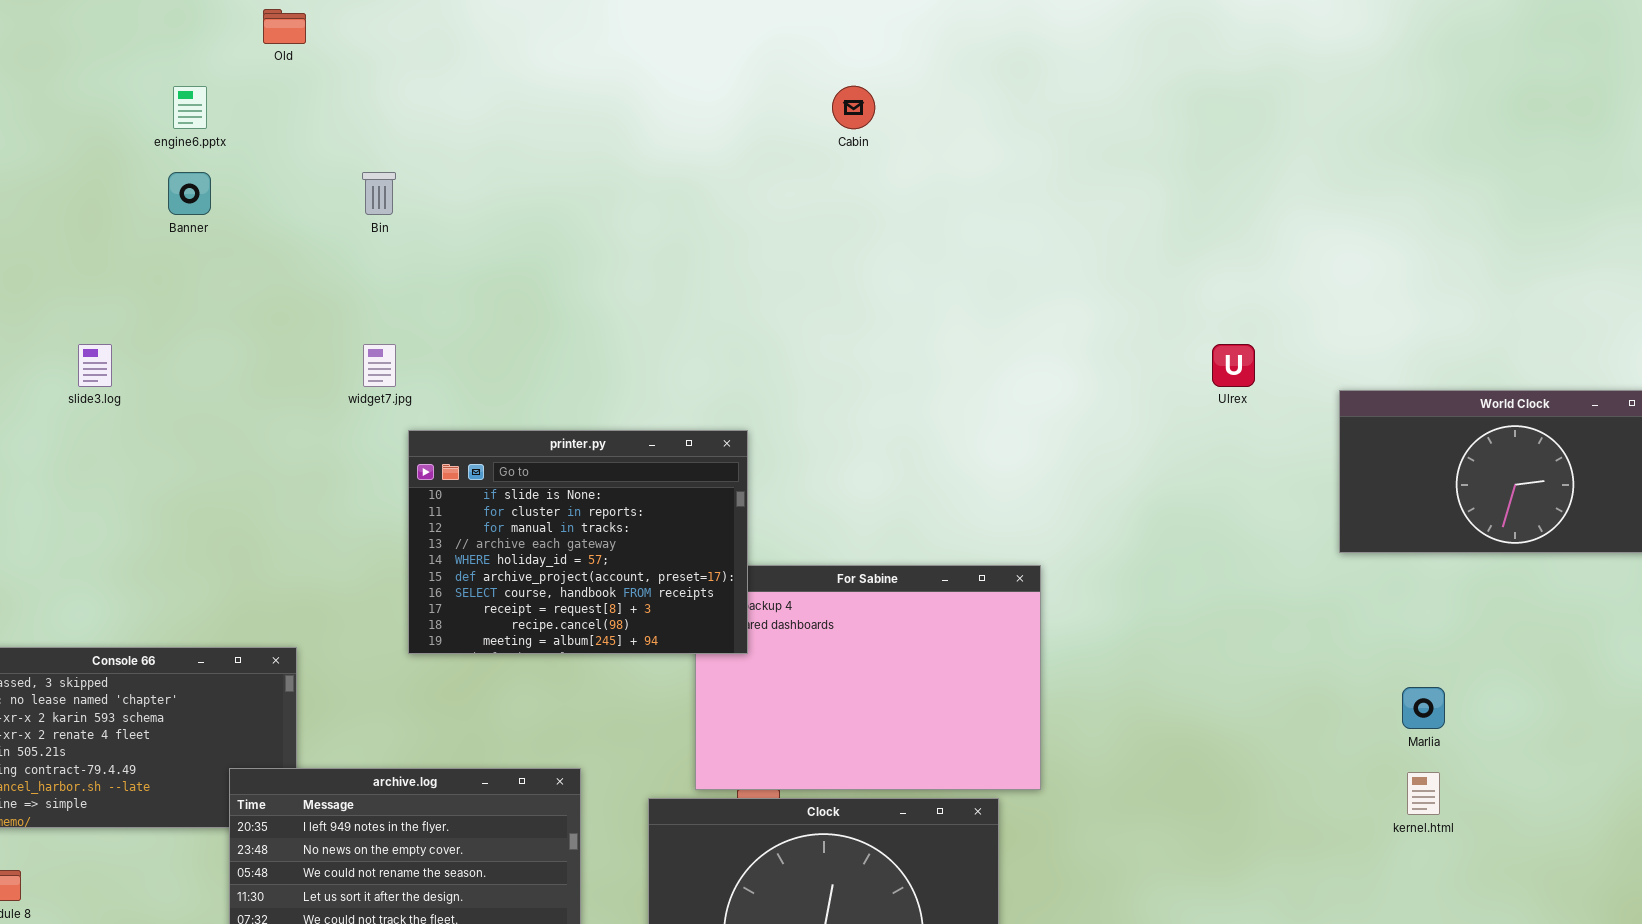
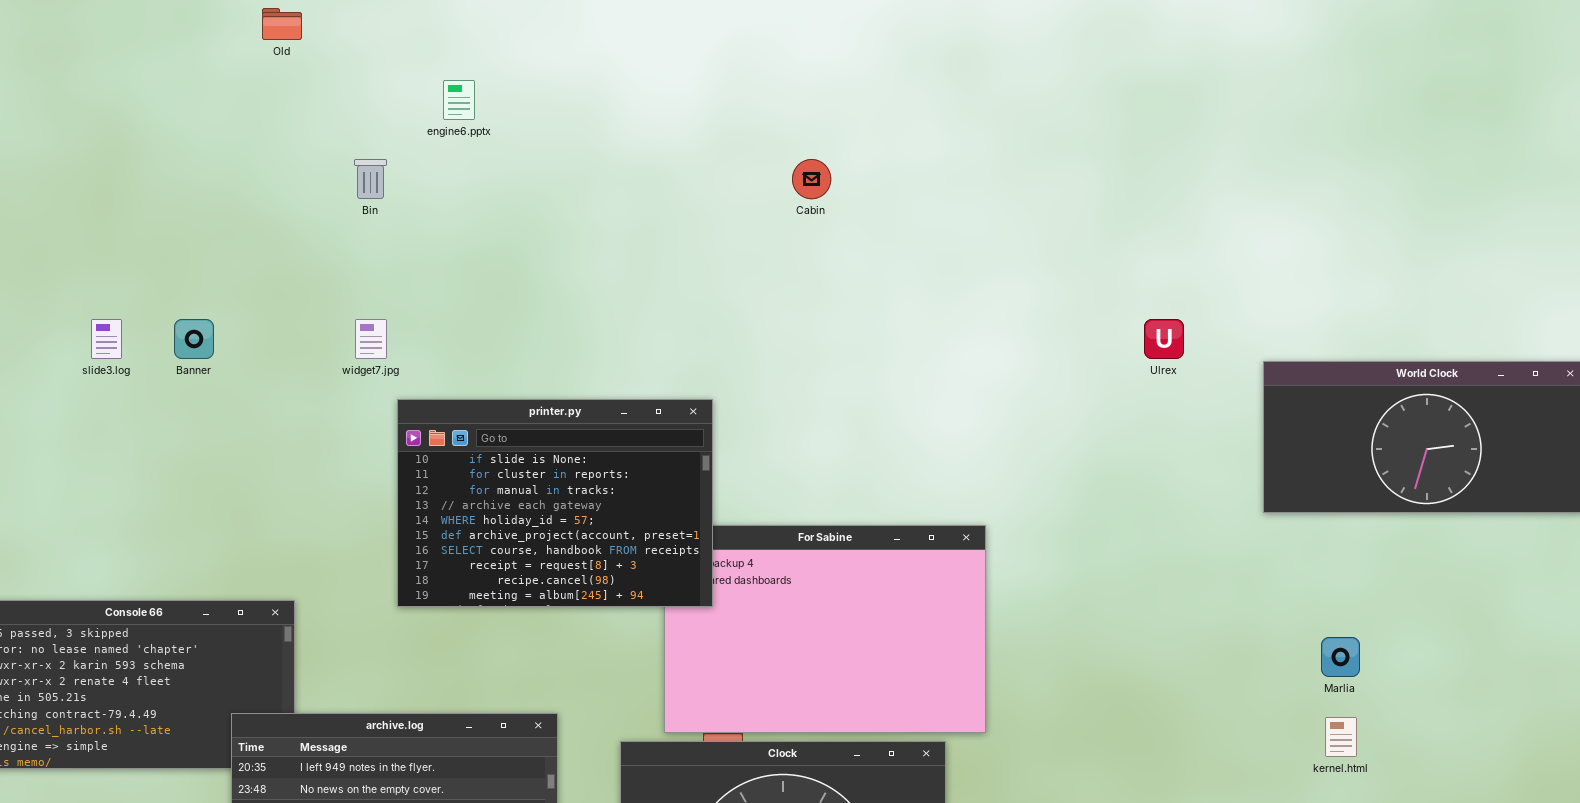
engine6.pptx: [173,86,207,129] -> [443,80,475,120], moved
Cabin: [832,86,875,129] -> [792,159,831,199], moved
Banner: [168,172,211,215] -> [174,319,214,359], moved

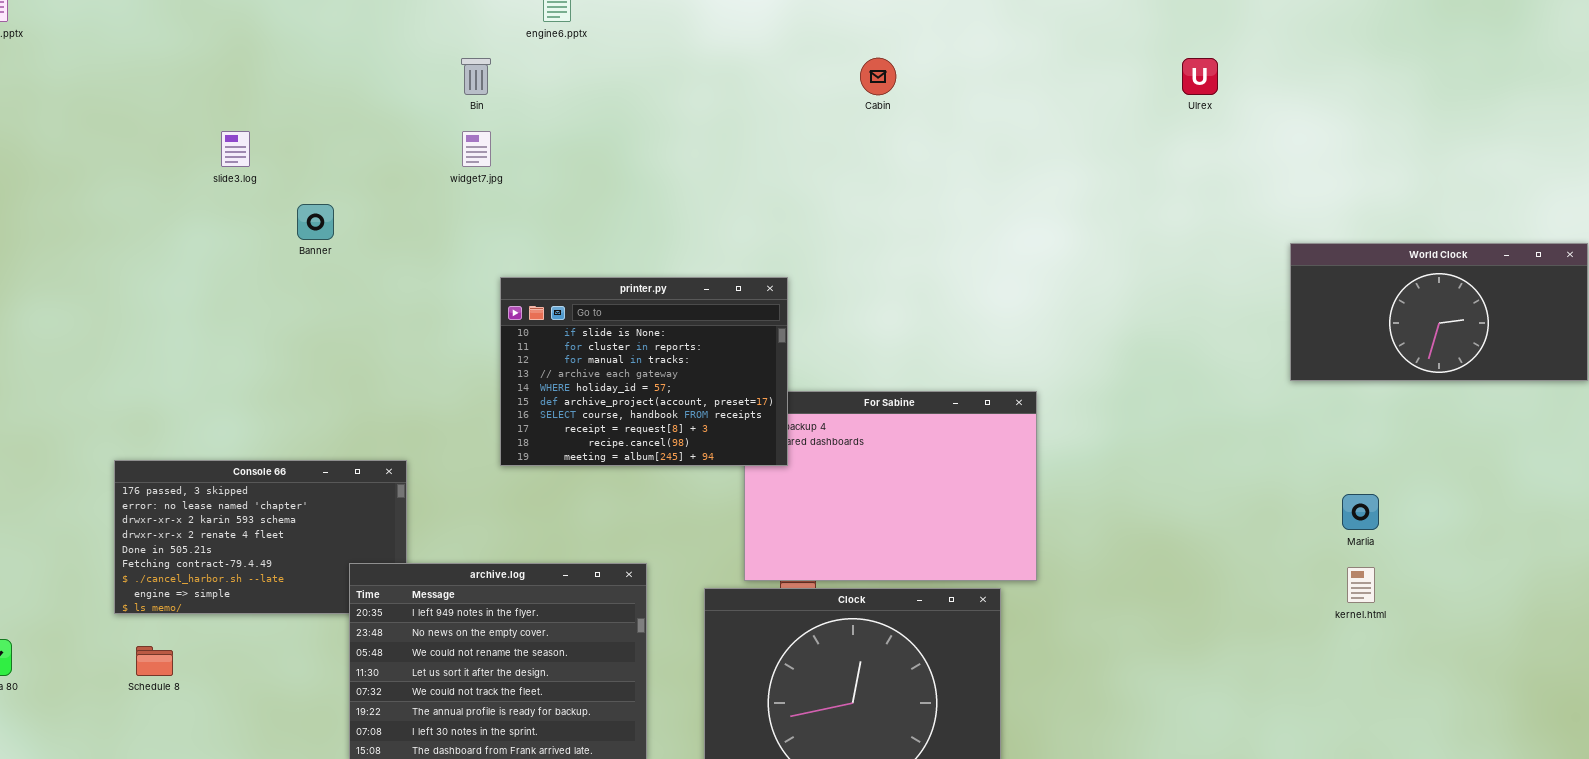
slide3.log: [91,319,122,359] -> [221,131,250,167], moved
widget7.jpg: [355,319,387,359] -> [462,131,491,167], moved
Ulrex: [1144,319,1184,359] -> [1182,58,1218,95], moved

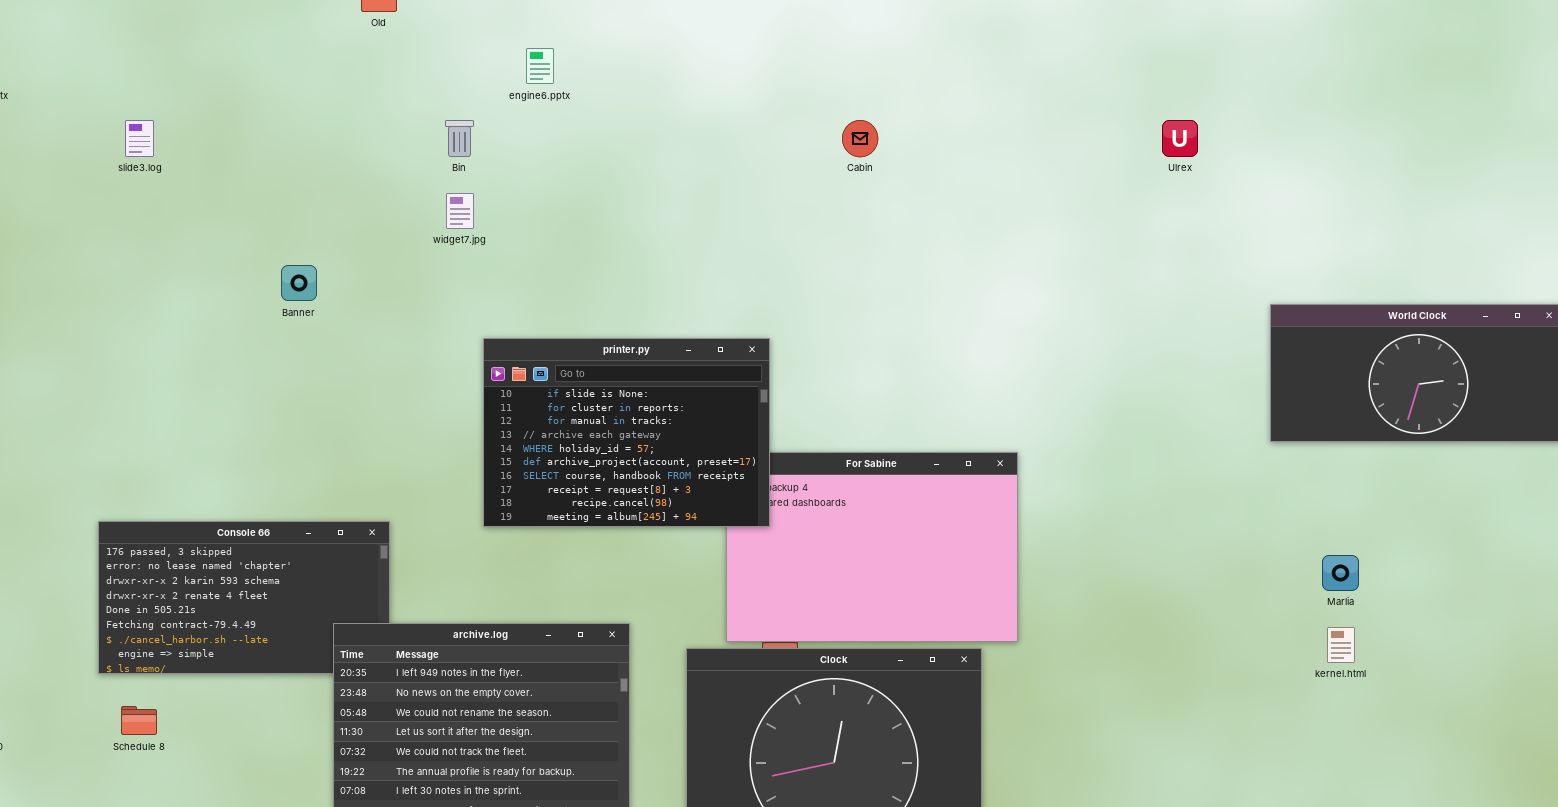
slide3.log: [221,131,250,167] -> [125,120,154,157], moved

